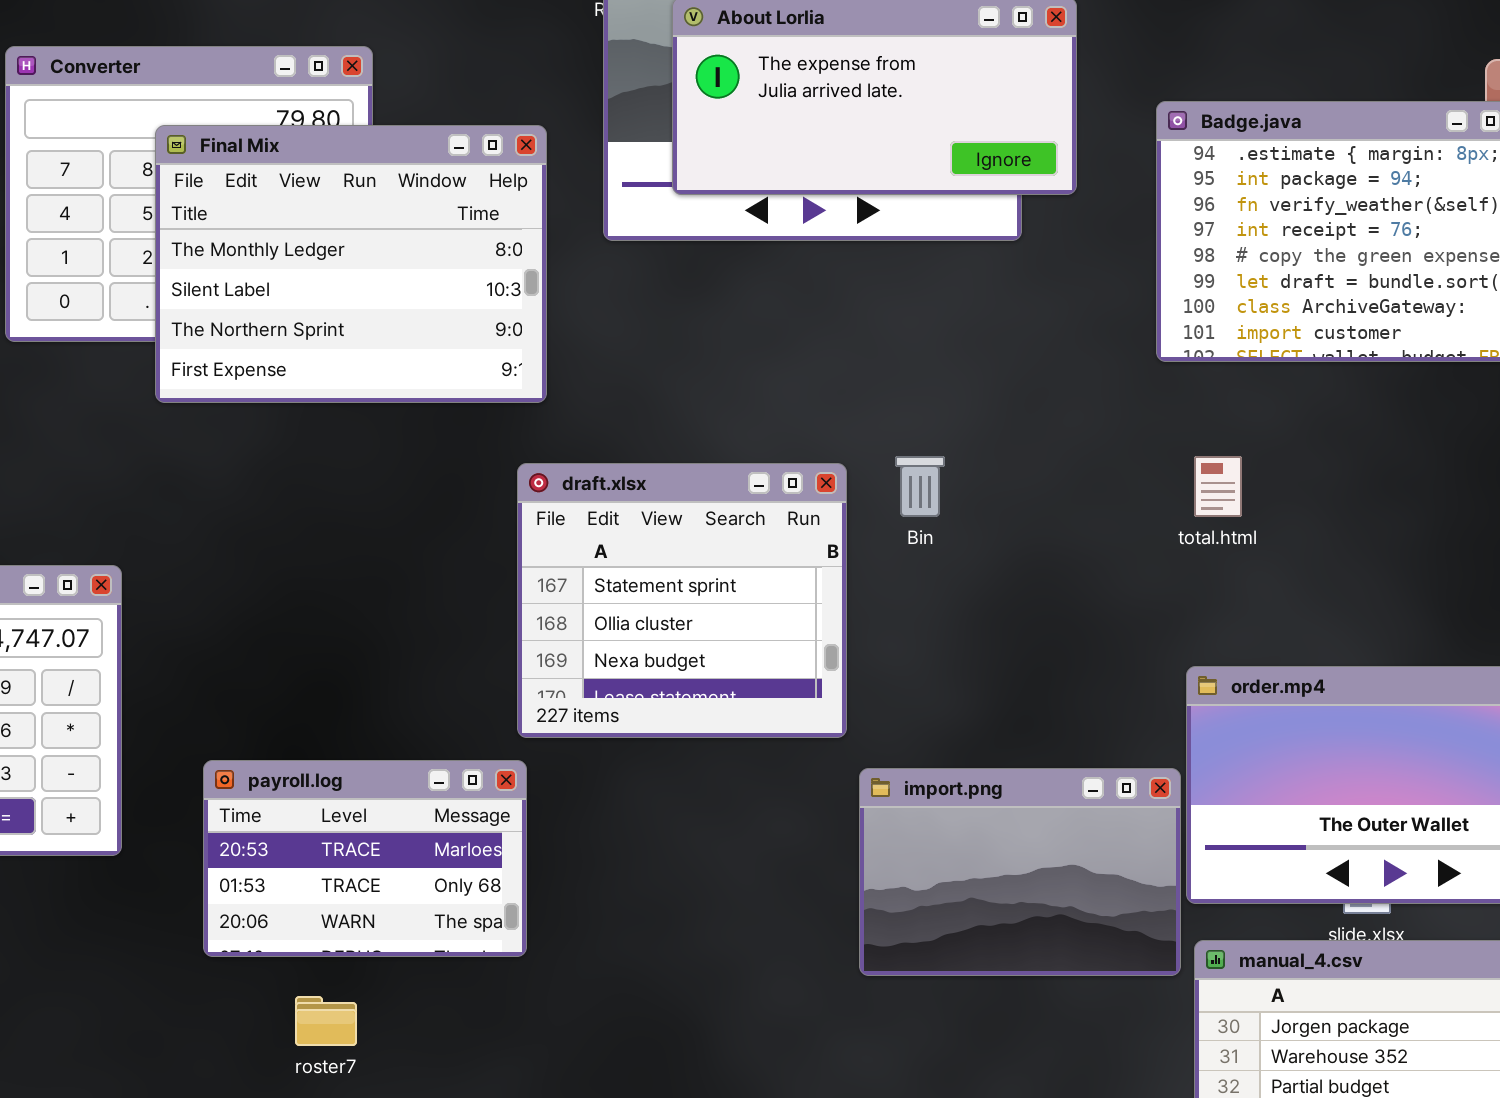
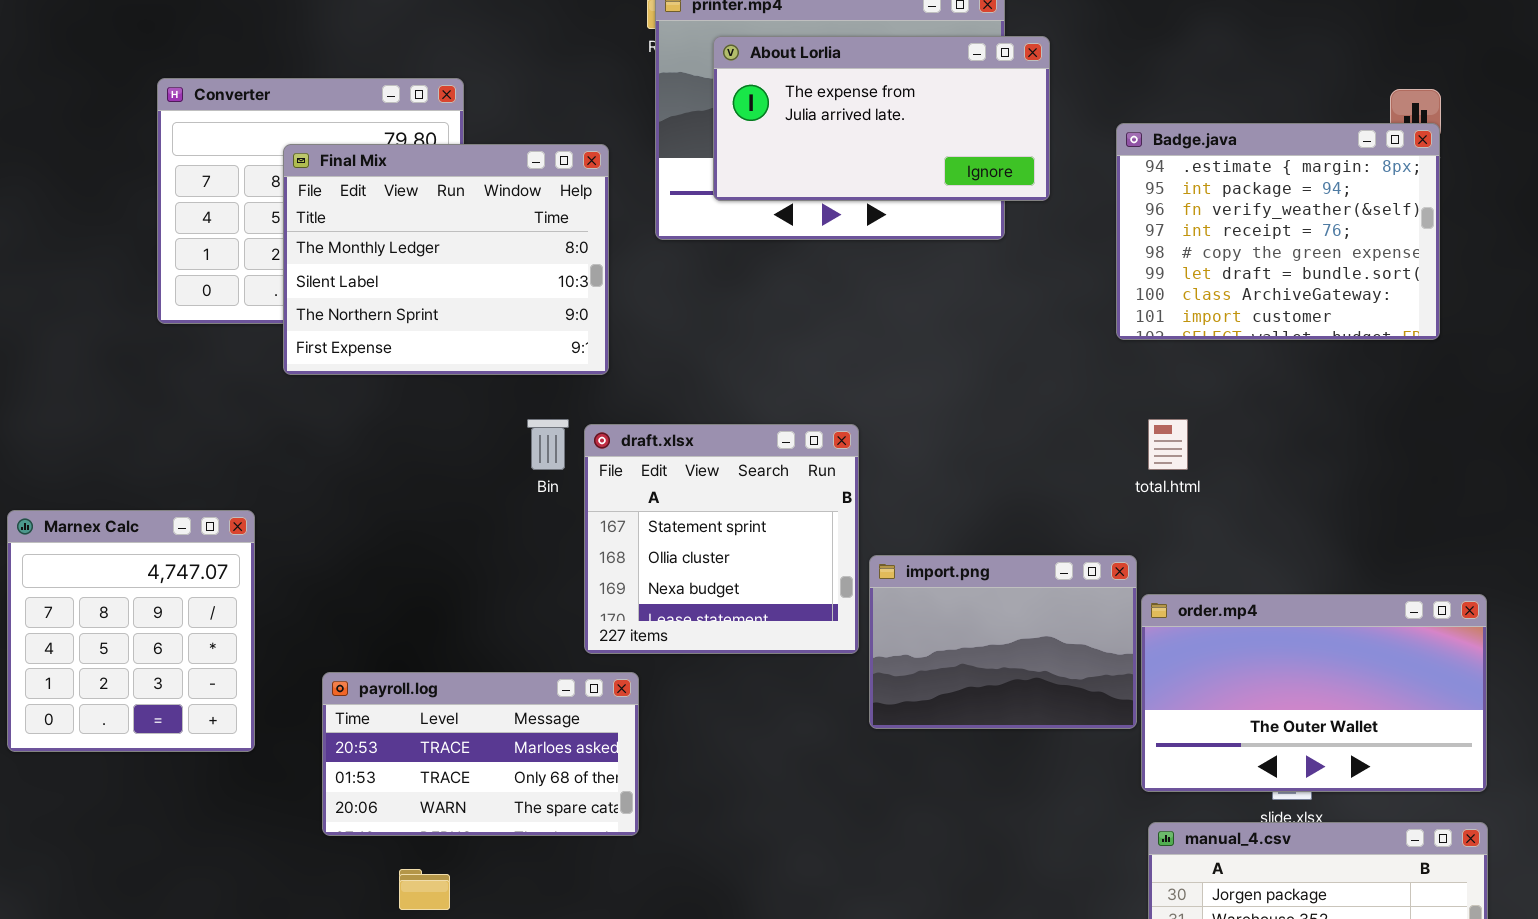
Bin: [895,456,945,517] -> [527,419,569,470], moved
payroll.log: [203,760,527,957] -> [322,672,639,836], resized
import.png: [859,768,1181,976] -> [869,555,1137,729], moved

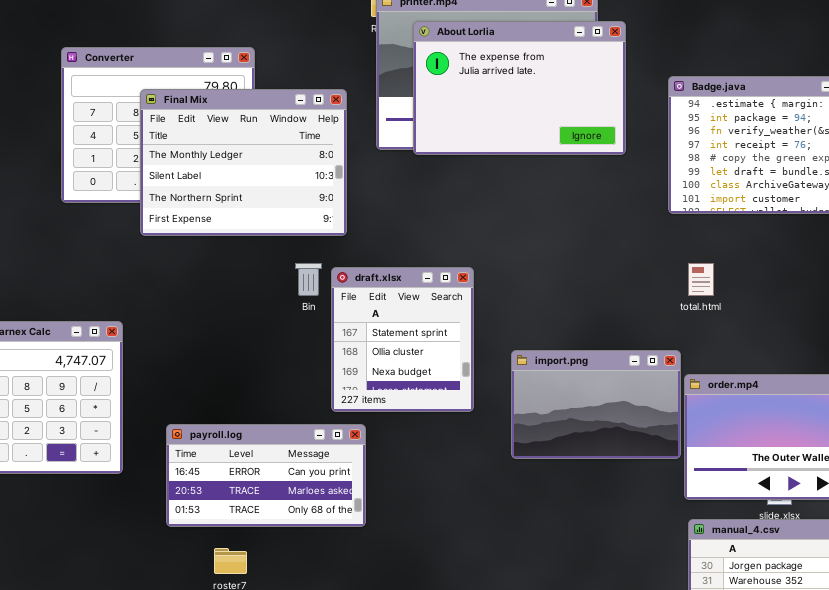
About Lorlia: [713,36,1050,201] -> [413,21,626,155], resized
draft.xlsx: [584,424,859,654] -> [331,267,474,412], resized
payroll.log: [322,672,639,836] -> [166,424,366,527], scrolled up 1 row

